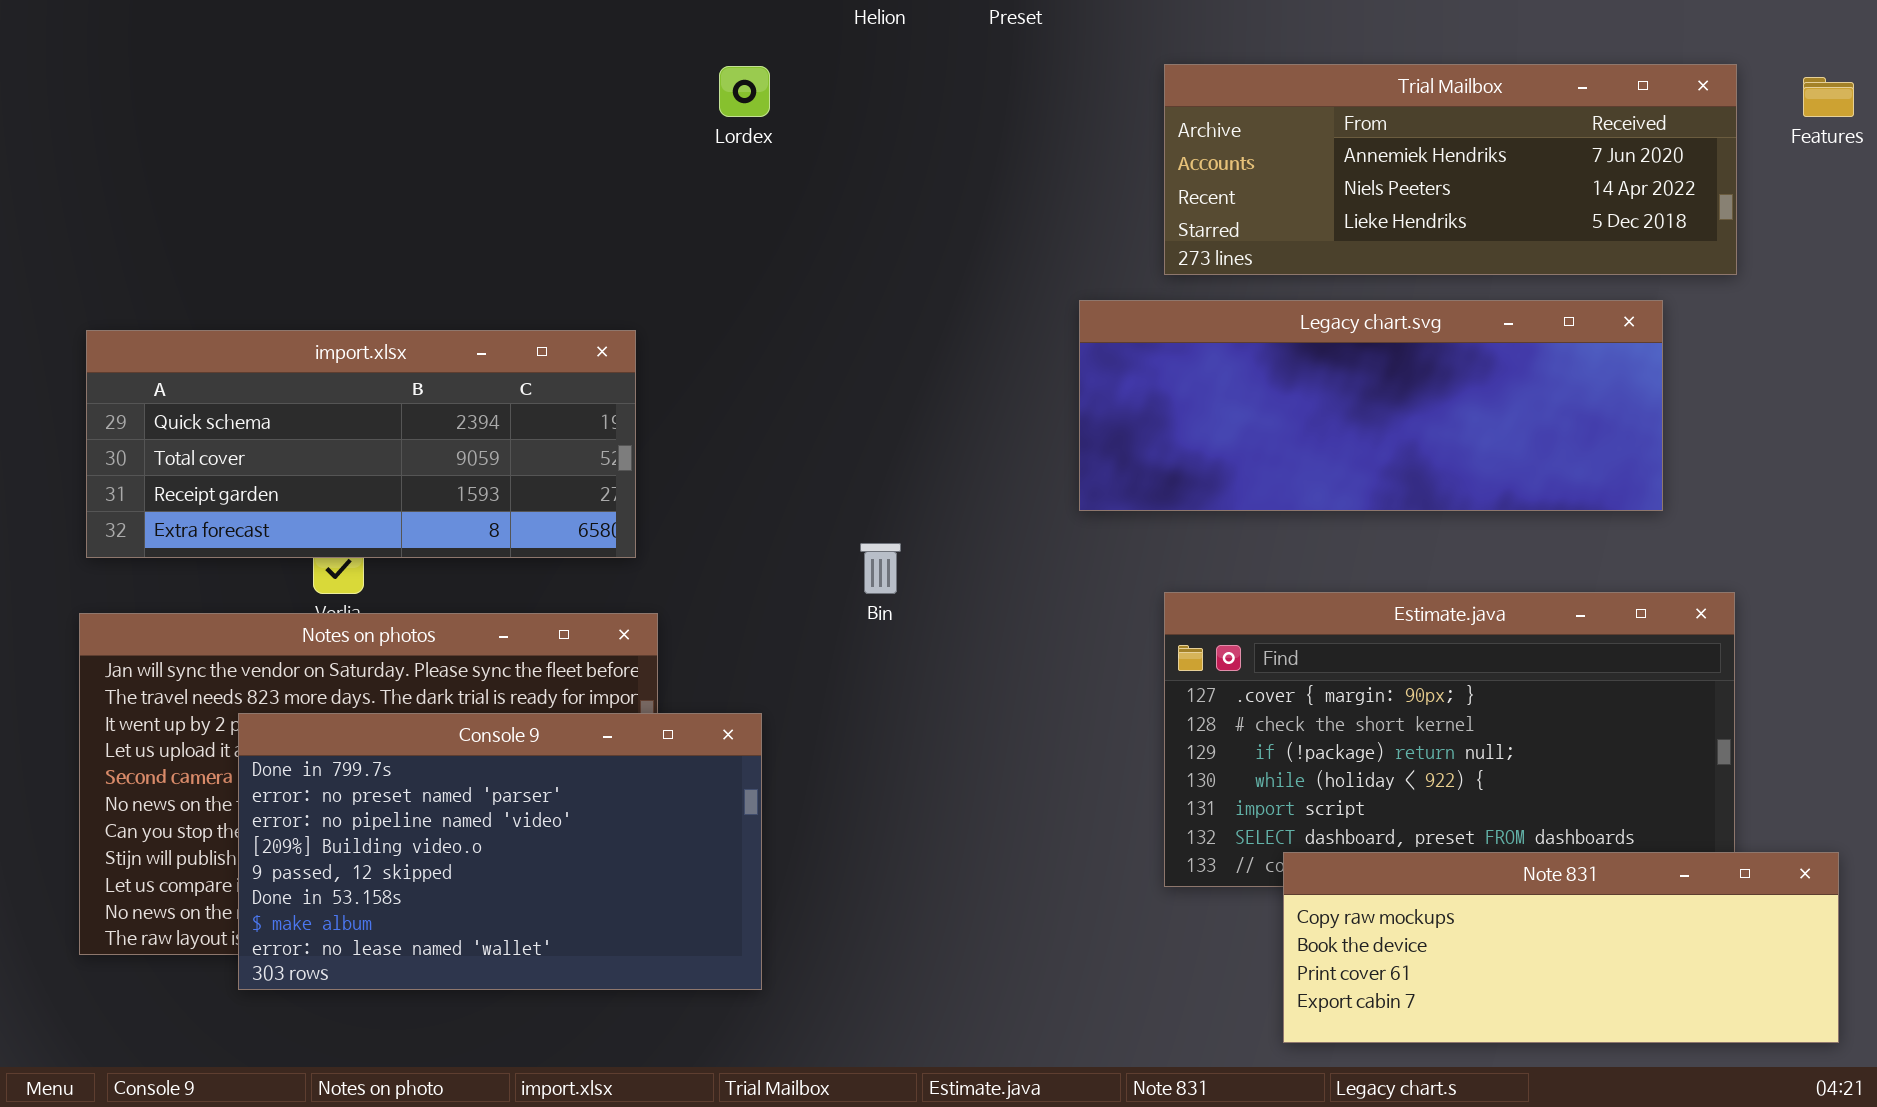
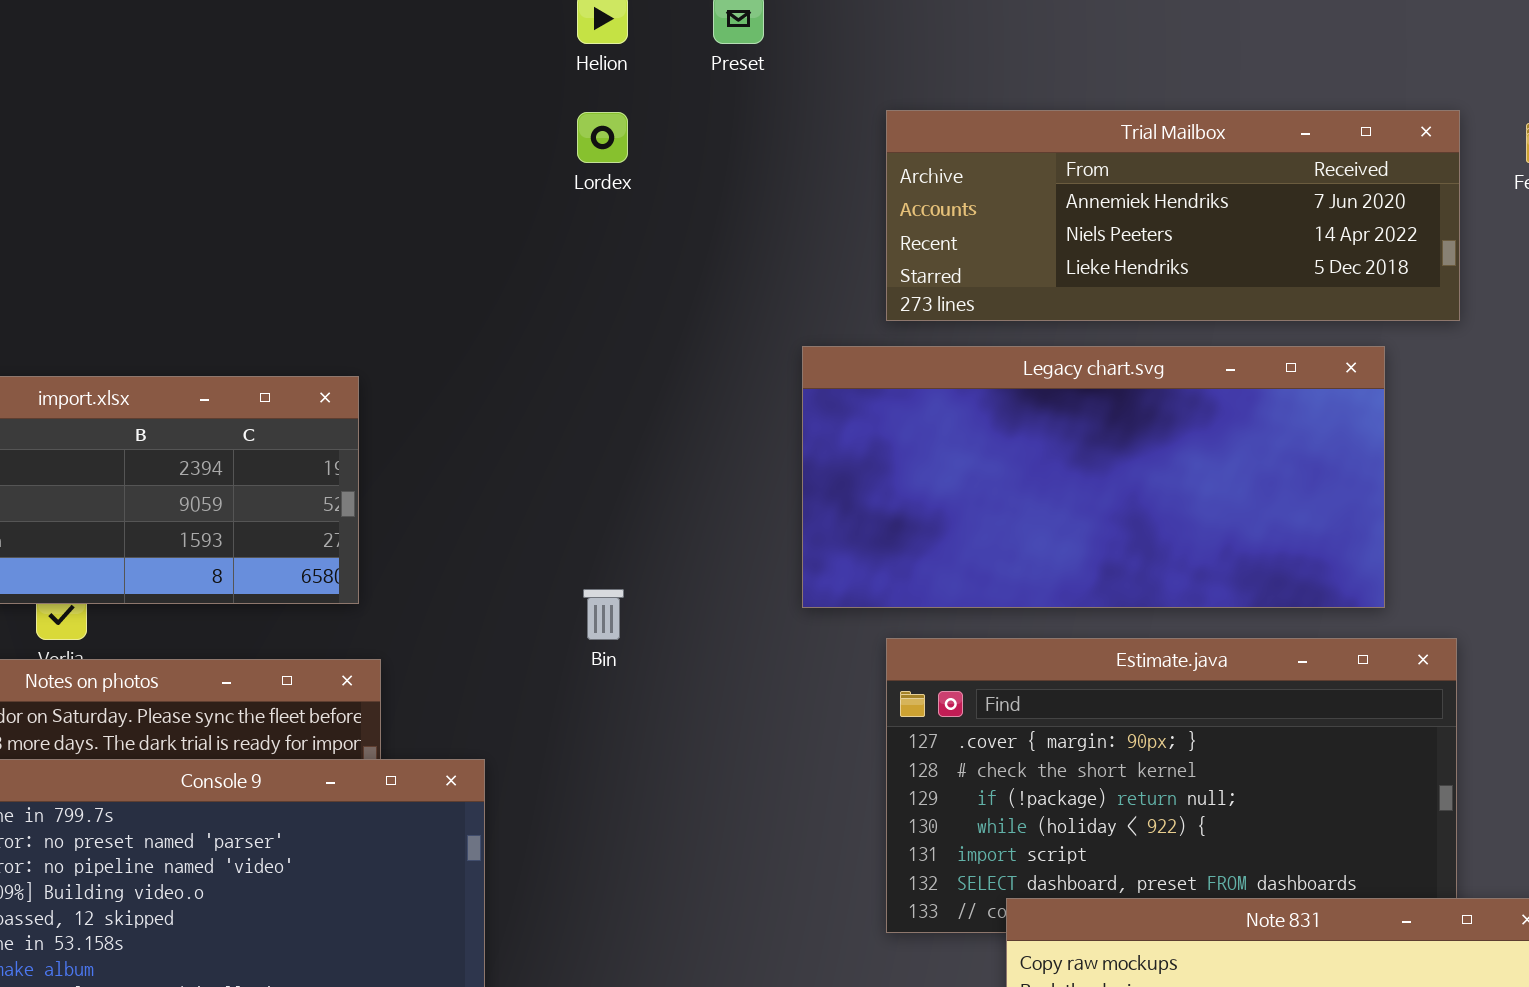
Lordex: [719,66,770,117] -> [577,112,628,163], moved
Legacy chart.svg: [1079,300,1663,511] -> [802,346,1385,608], resized

